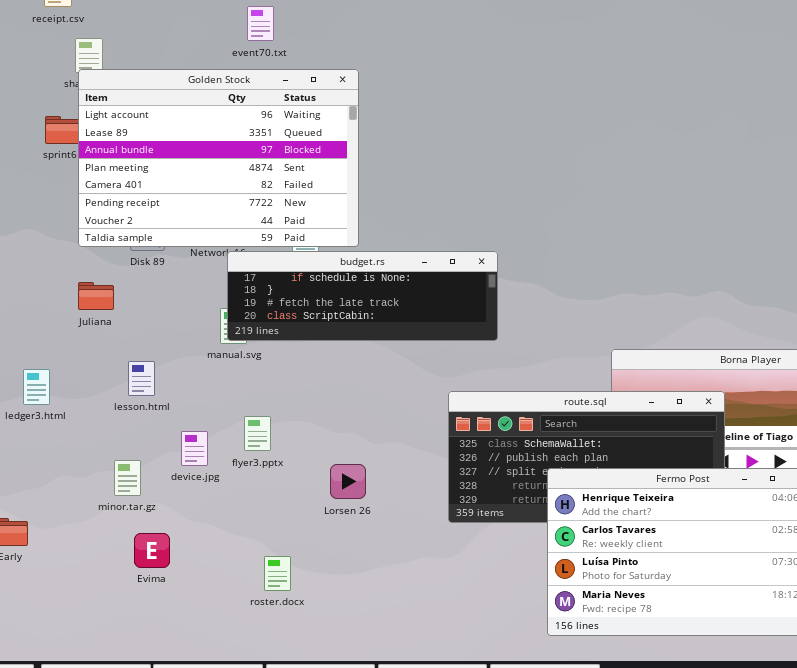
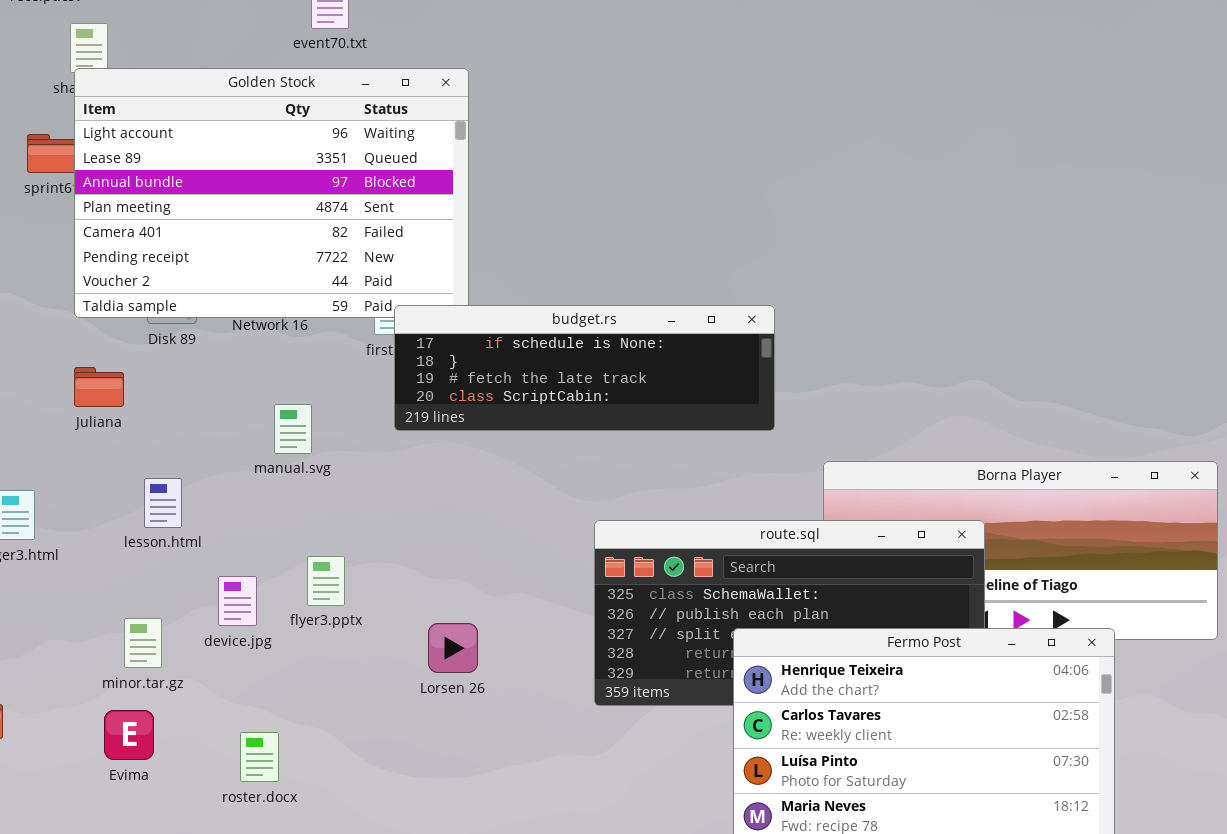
budget.rs: [227,251,498,341] -> [394,305,775,431], moved
Evima: [134,533,170,568] -> [104,710,154,760], moved
roster.docx: [264,556,291,591] -> [240,732,279,782], moved

